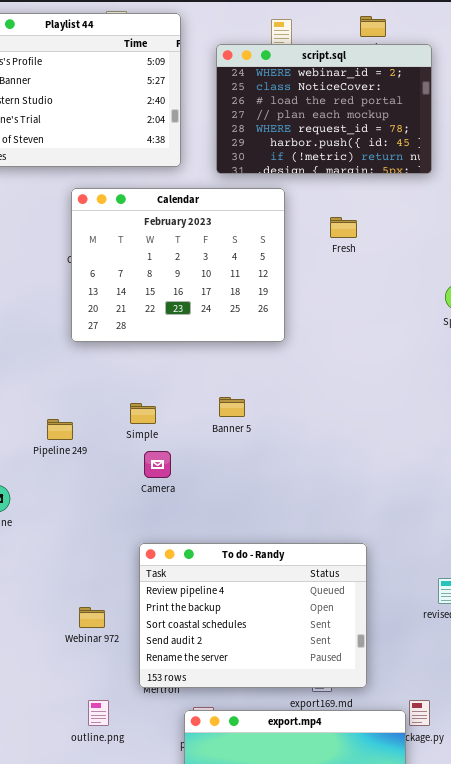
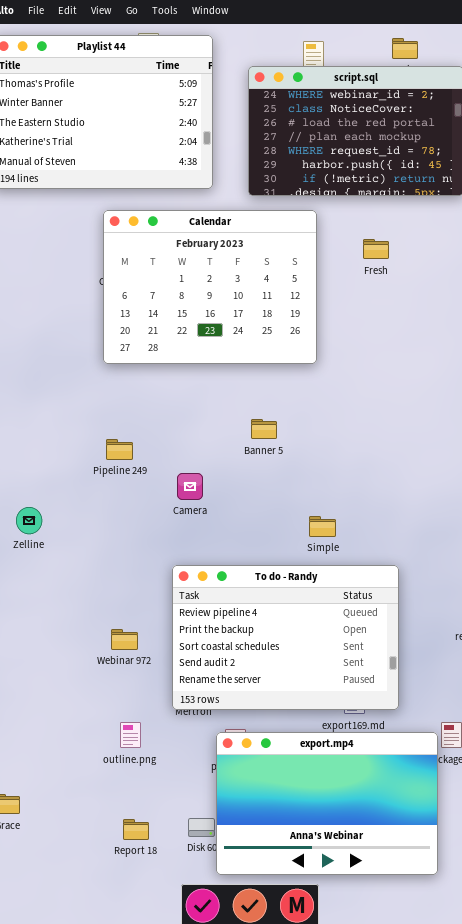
Simple: [130,403,156,424] -> [309,516,336,537], moved
Pipeline 249: [47,419,73,440] -> [106,439,133,460], moved

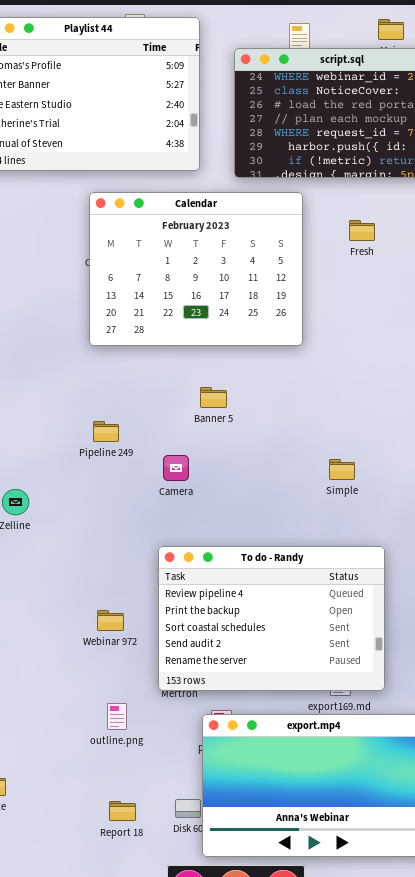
Banner 5: [251,419,277,439] -> [200,387,227,408], moved
Simple: [309,516,336,537] -> [329,459,355,480], moved

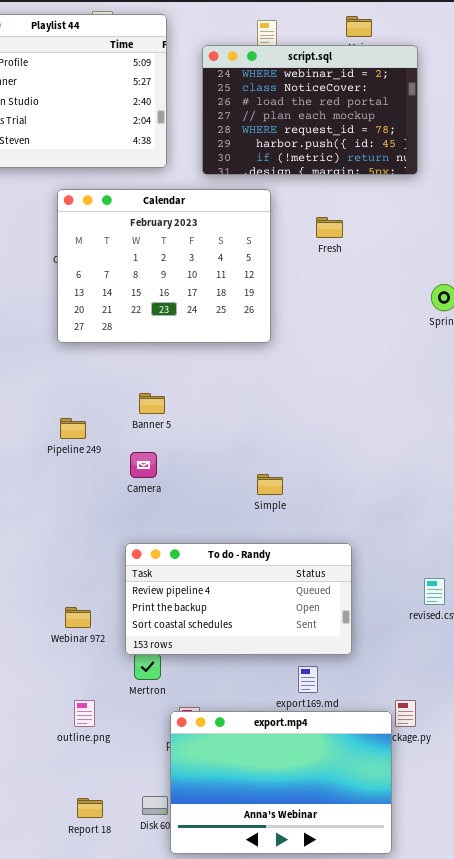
Banner 5: [200,387,227,408] -> [139,393,165,414], moved
Simple: [329,459,355,480] -> [257,474,283,495], moved
To do - Randy: [158,546,385,691] -> [125,543,352,655], resized

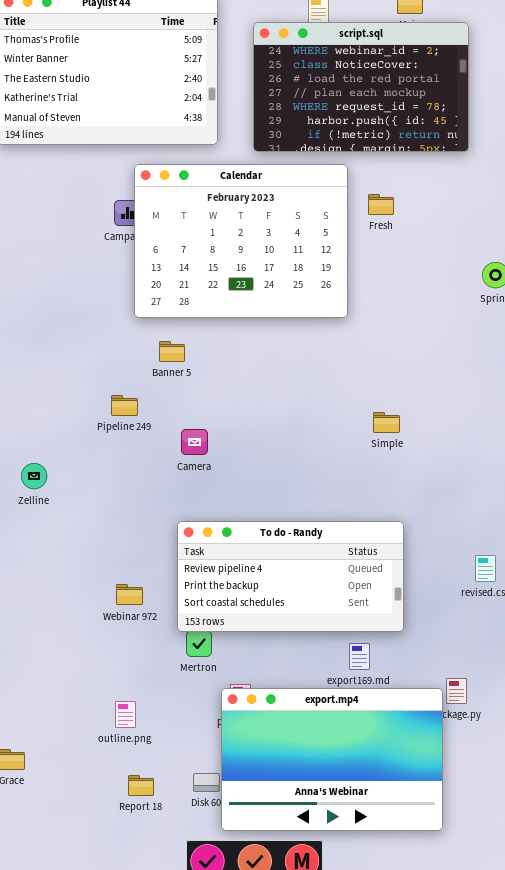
Calendar: [57,189,271,343] -> [134,164,348,318], moved
Banner 5: [139,393,165,414] -> [159,341,185,362], moved
Simple: [257,474,283,495] -> [373,412,400,433], moved
outline.png: [74,700,95,727] -> [115,701,136,728], moved

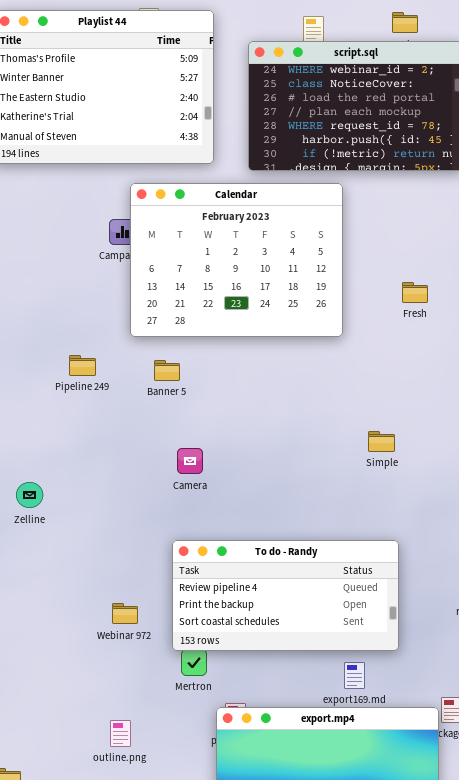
Fresh: [368,194,394,215] -> [402,282,428,303], moved
Pipeline 249: [111,395,138,416] -> [69,355,96,376], moved

